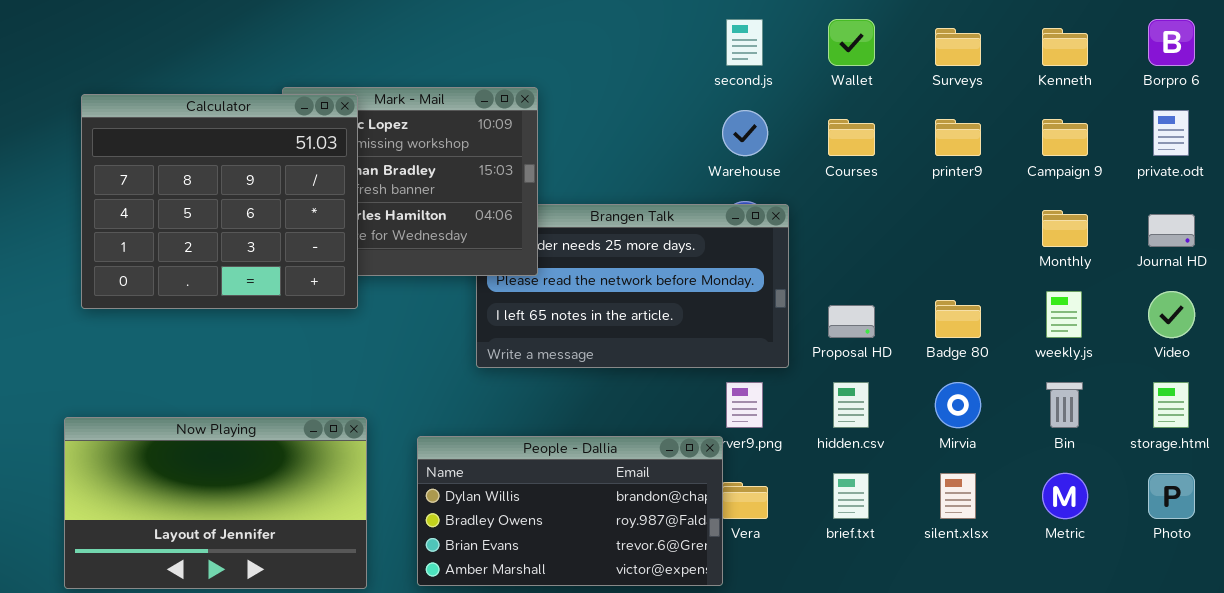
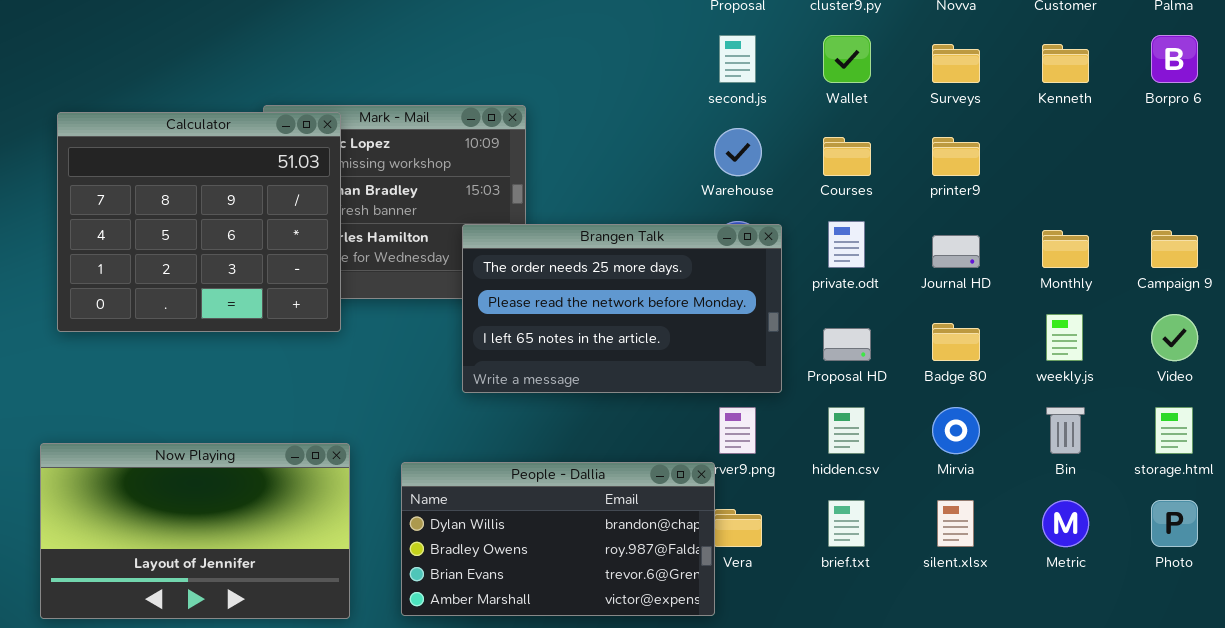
private.odt: [1153,110,1189,156] -> [828,221,865,268], moved
Campaign 9: [1042,119,1088,156] -> [1151,230,1198,268], moved
Brangen Talk: [476,204,789,368] -> [462,224,782,393], raised
Journal HD: [1148,214,1195,247] -> [932,235,980,268], moved

